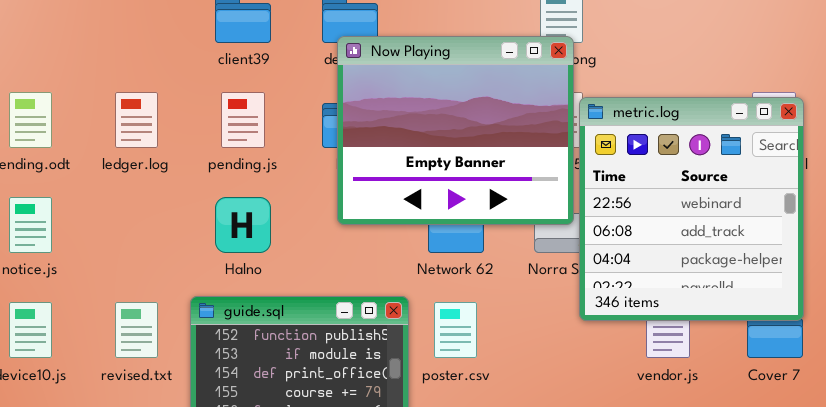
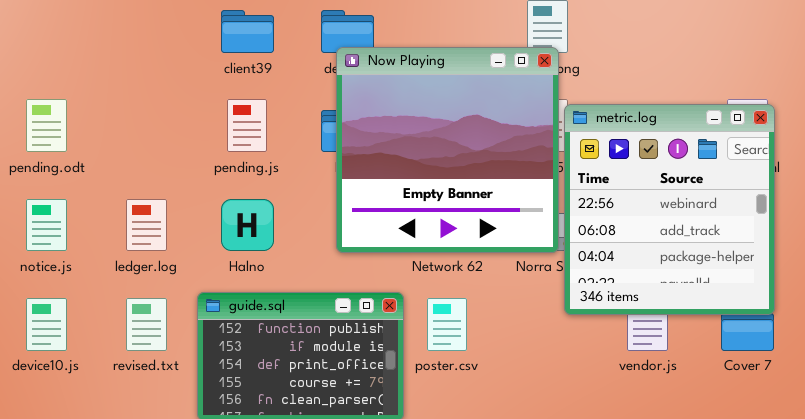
Now Playing: [337,36,574,225] -> [336,47,559,253], resized
ledger.log: [115,92,158,148] -> [126,199,167,251], moved

